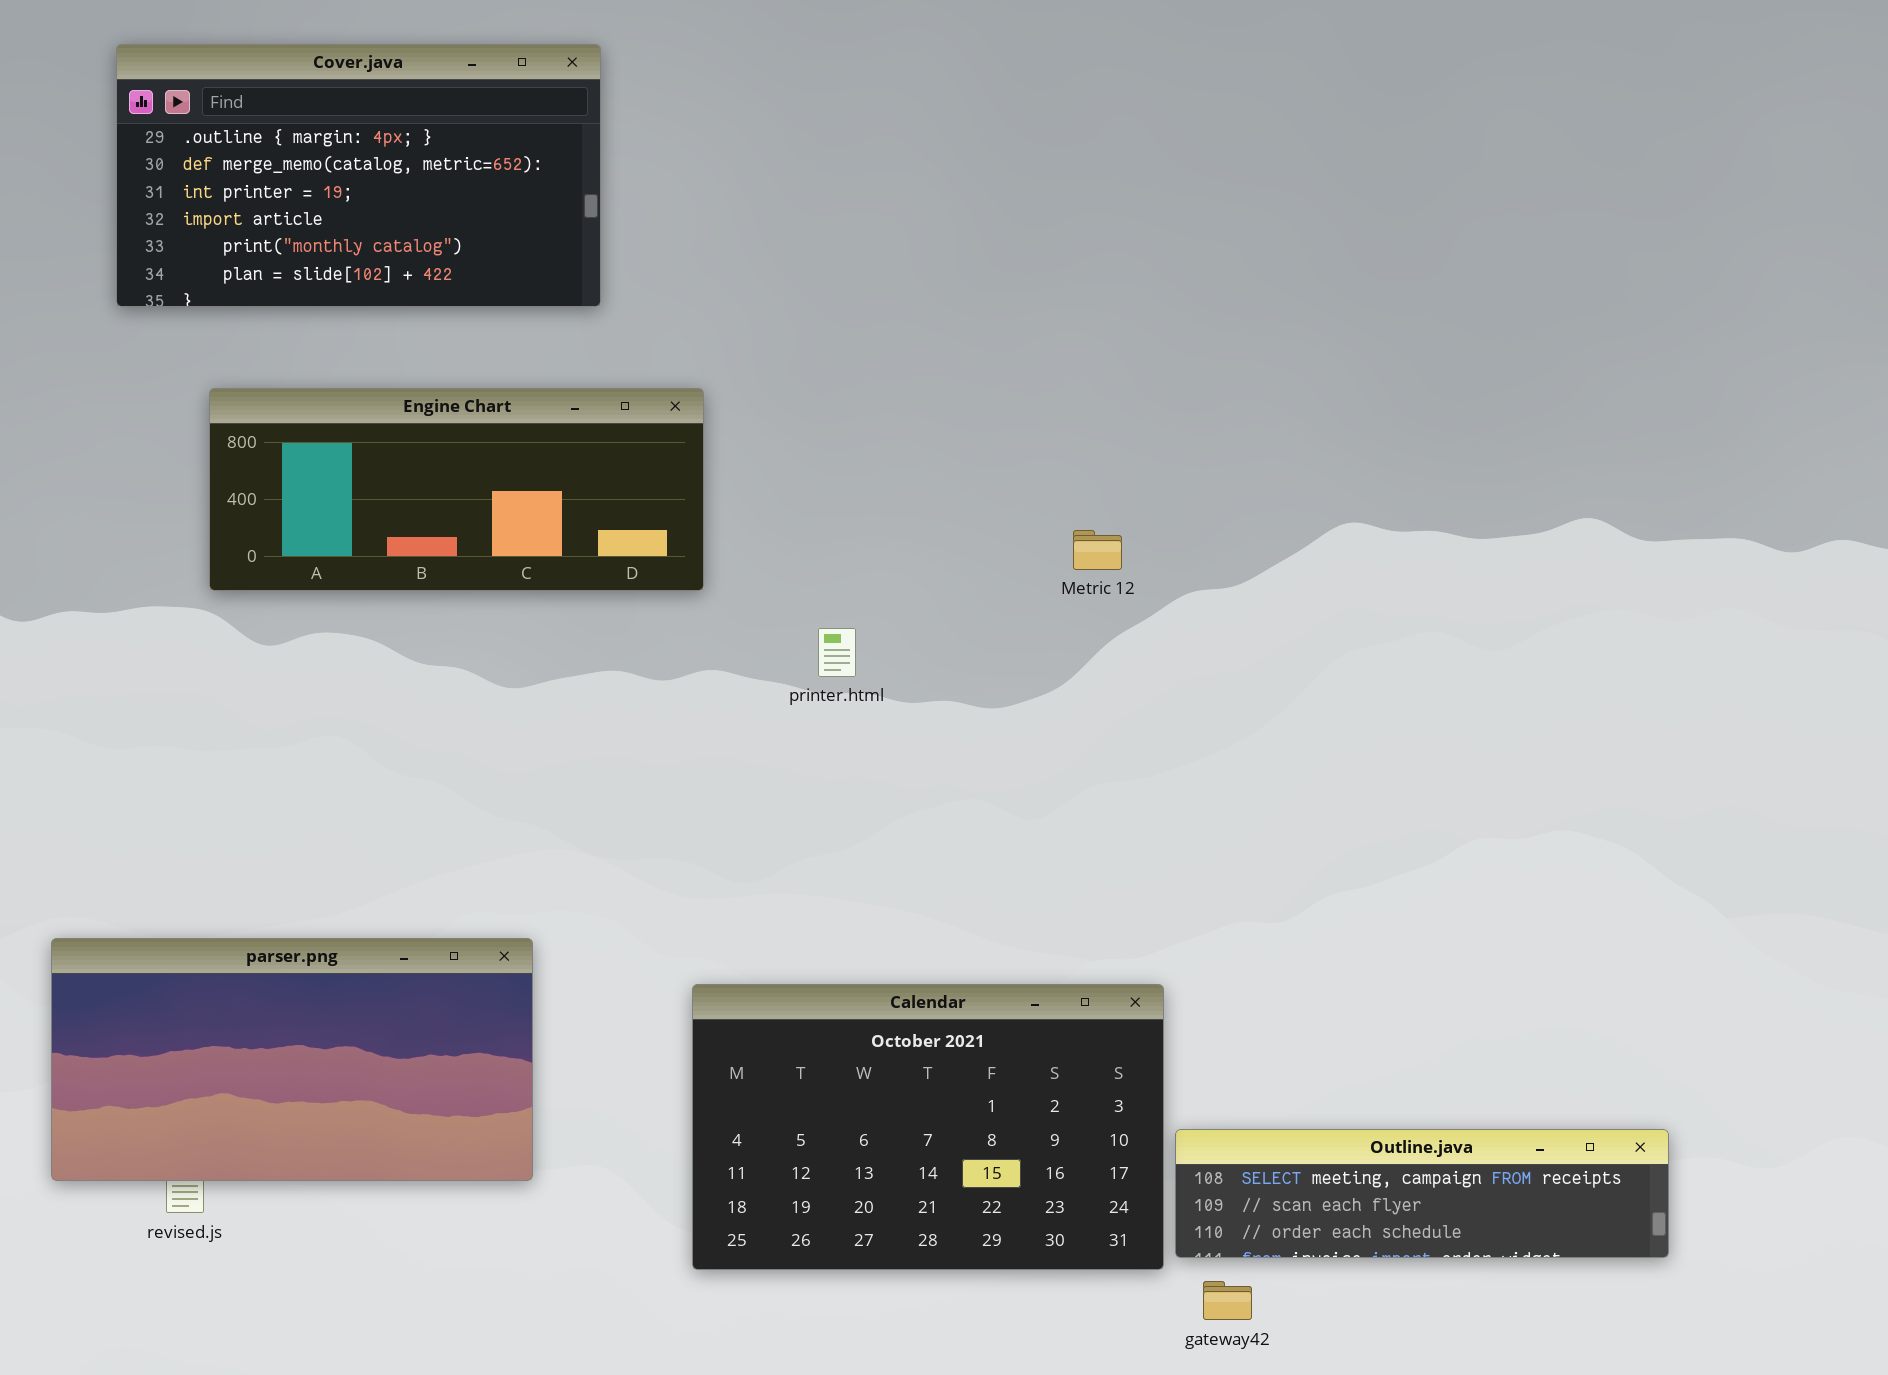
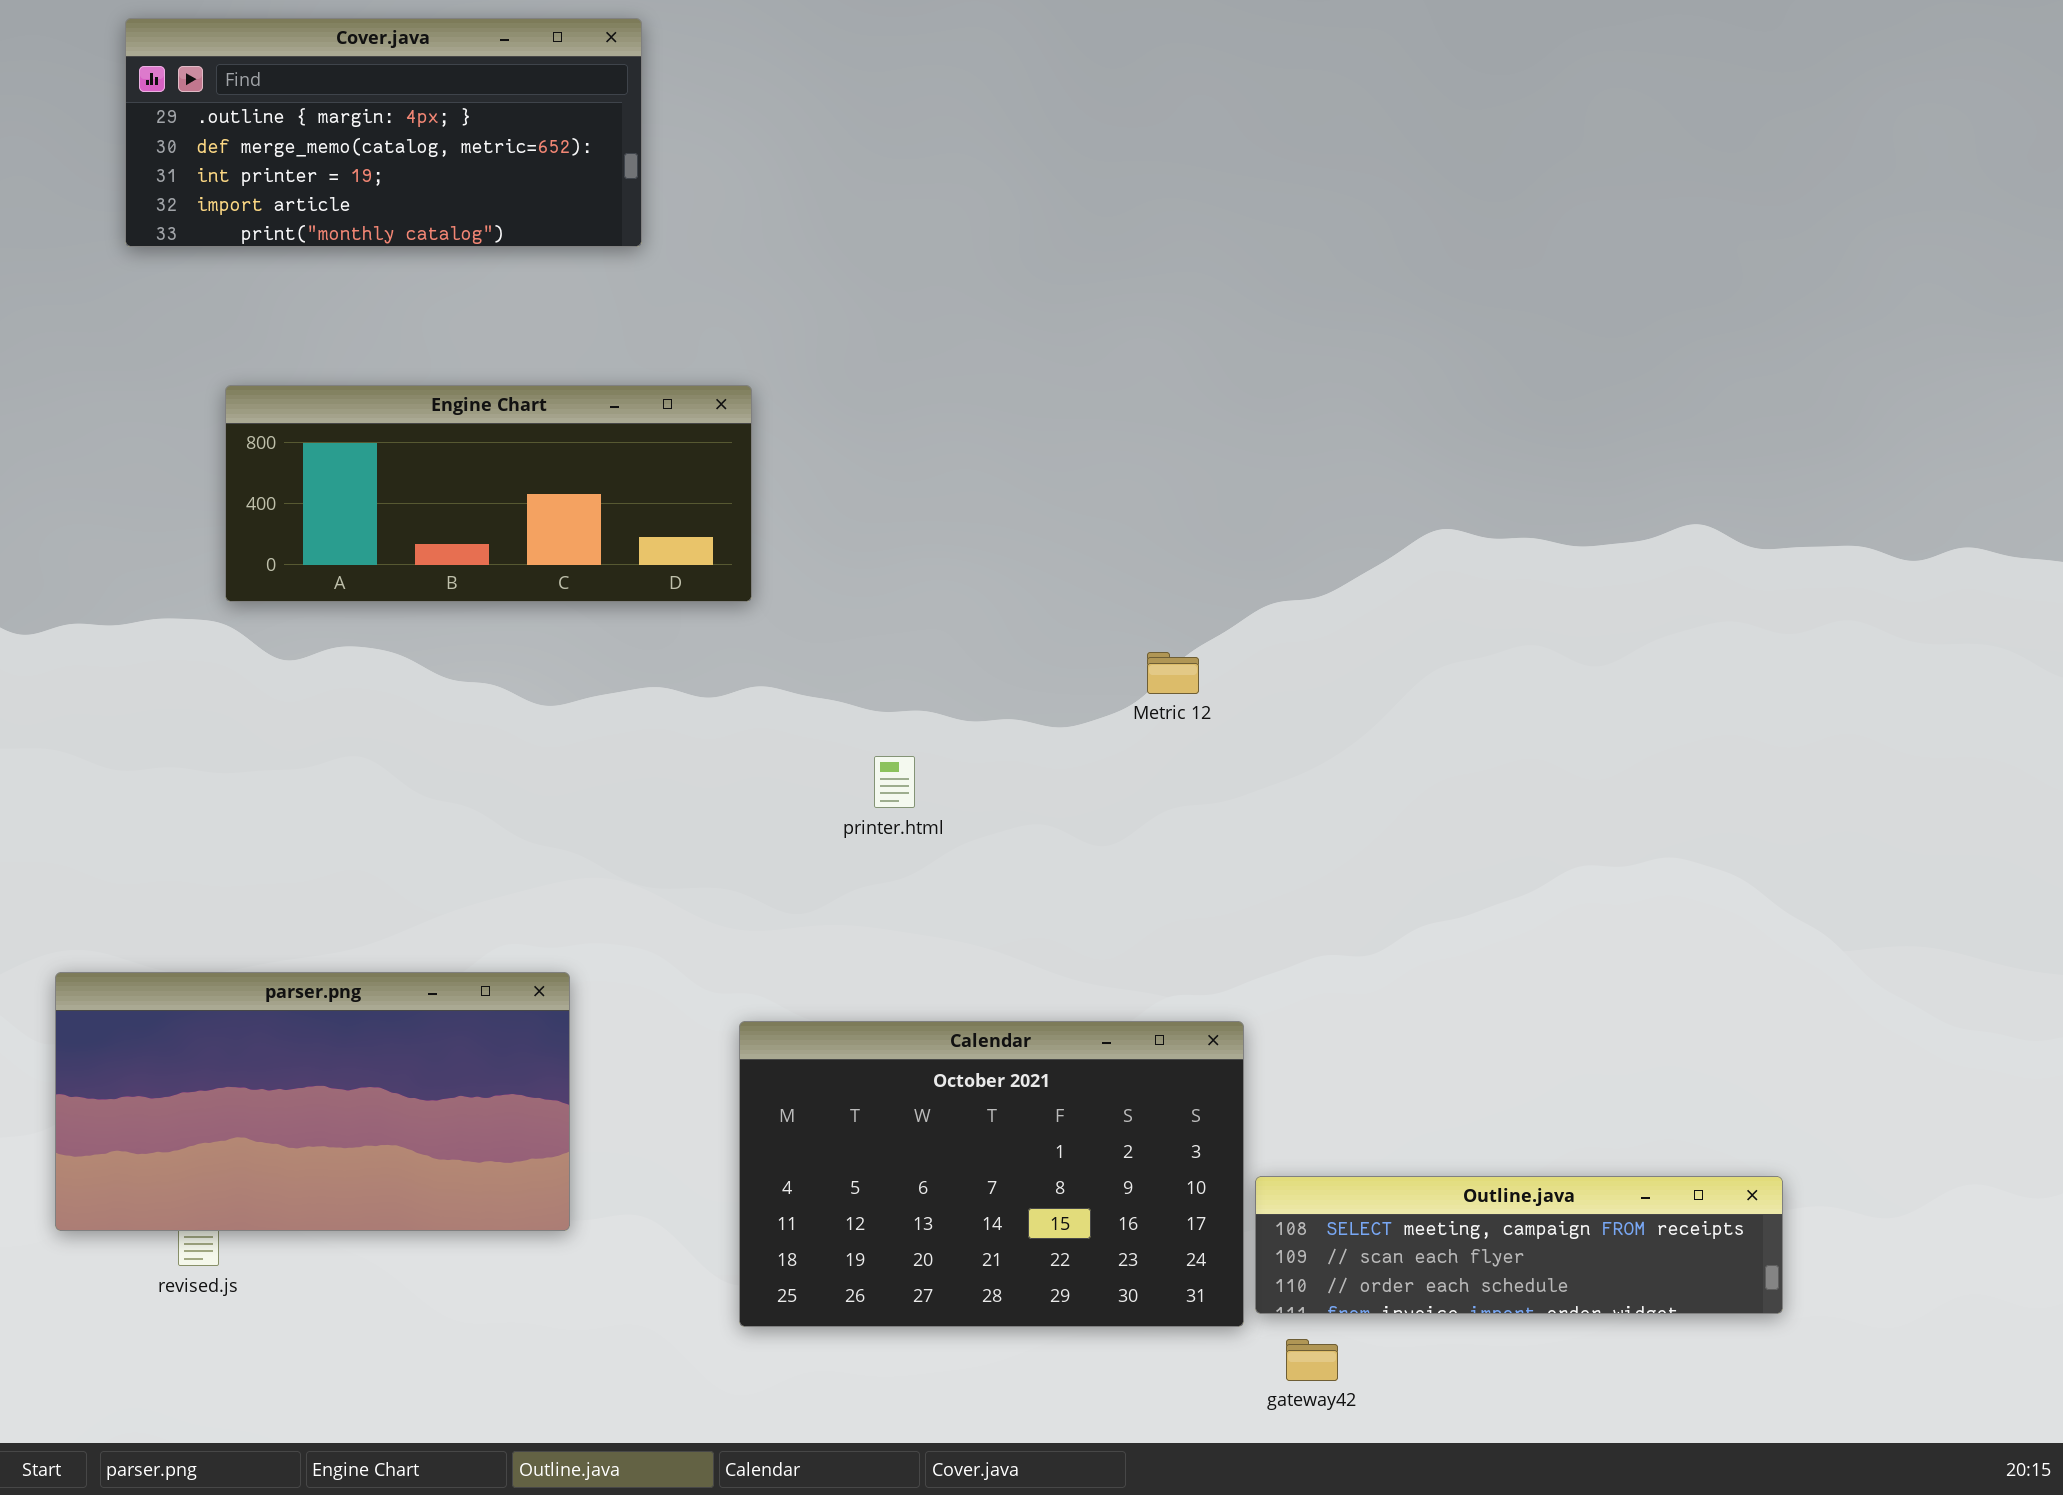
Cover.java: [116,44,601,307] -> [125,18,642,247], resized
Metric 12: [1073,530,1122,570] -> [1147,652,1199,694], moved
printer.html: [818,628,856,677] -> [874,756,915,808], moved

